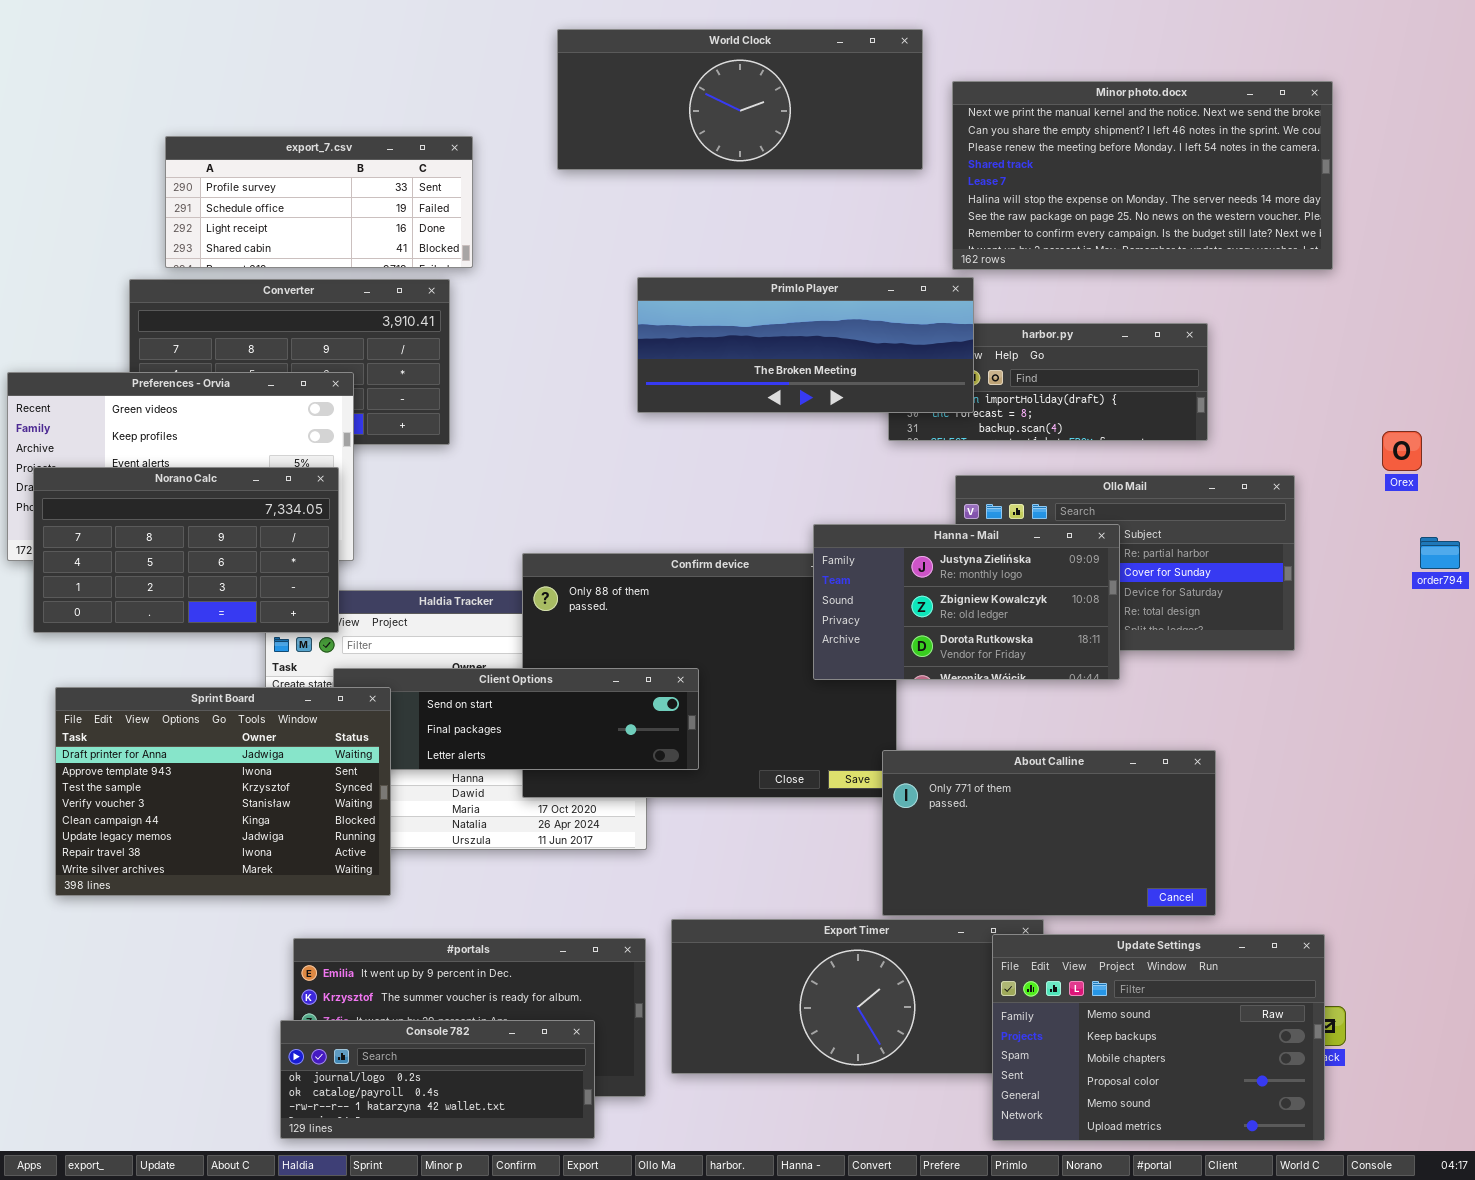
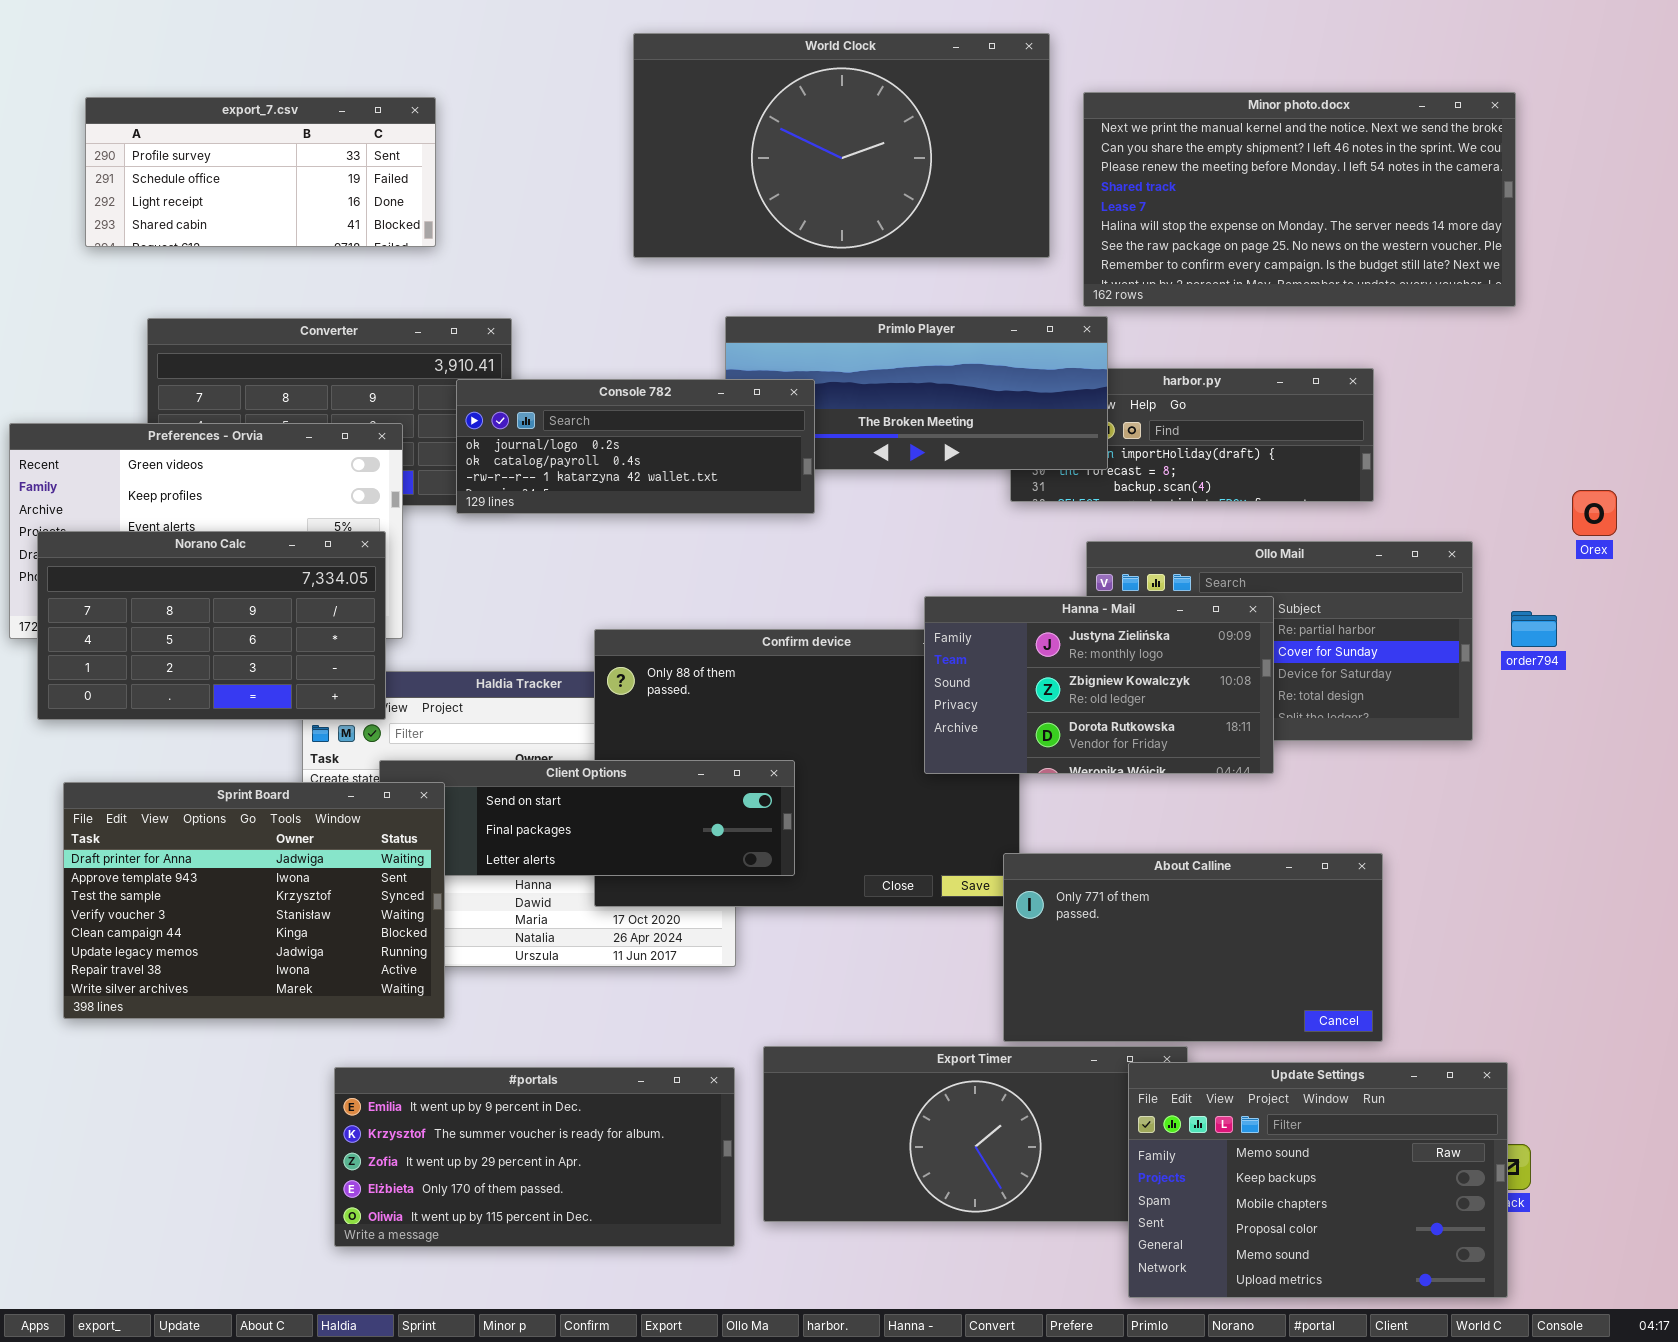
World Clock: [557,29,923,170] -> [633,33,1050,258], resized
export_7.csv: [165,136,473,268] -> [85,97,436,247], moved
order794: [1420,537,1460,569] -> [1511,611,1557,647], moved
Console 782: [280,1020,595,1139] -> [456,379,815,514], moved

